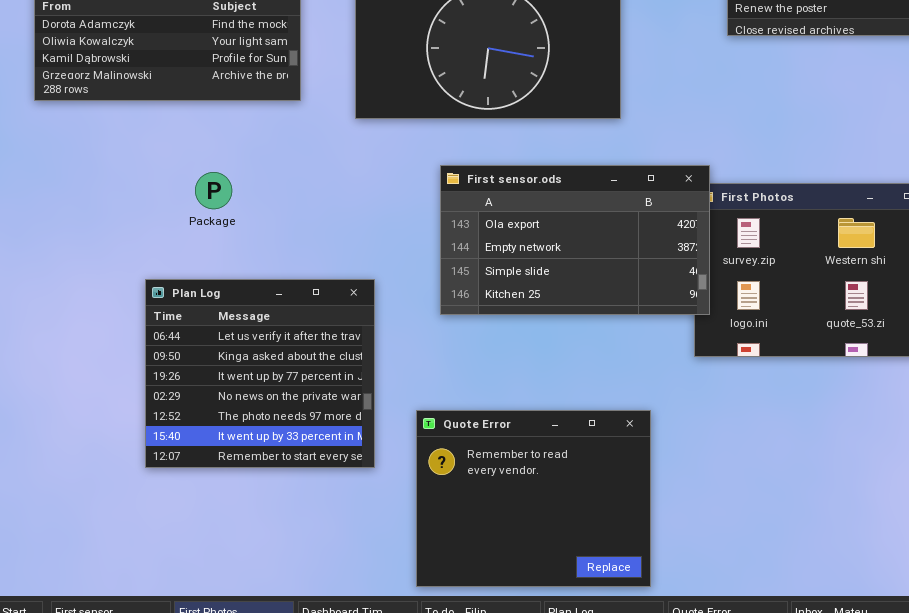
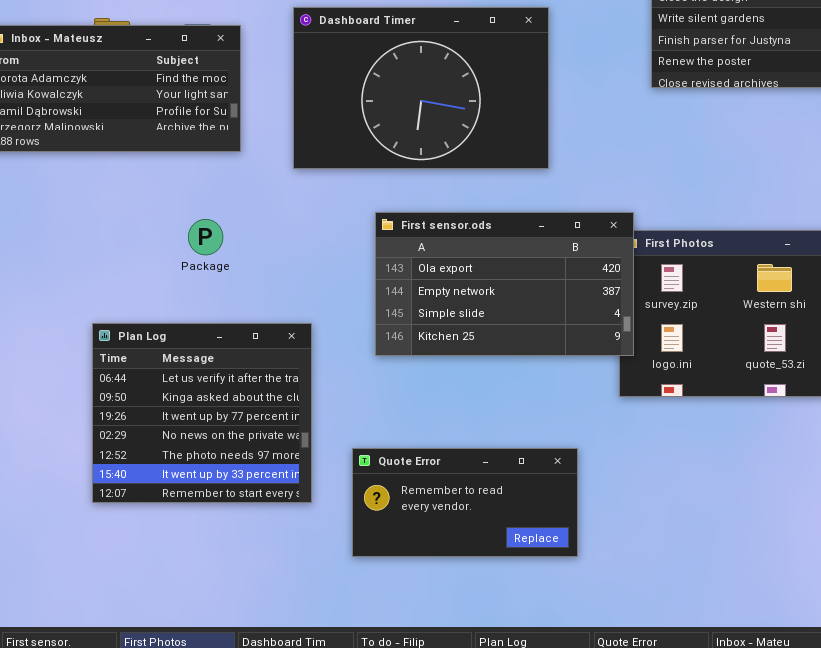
Package: [195,172,232,209] -> [188,219,223,255], moved
Quote Error: [416,410,651,587] -> [352,448,578,557], resized

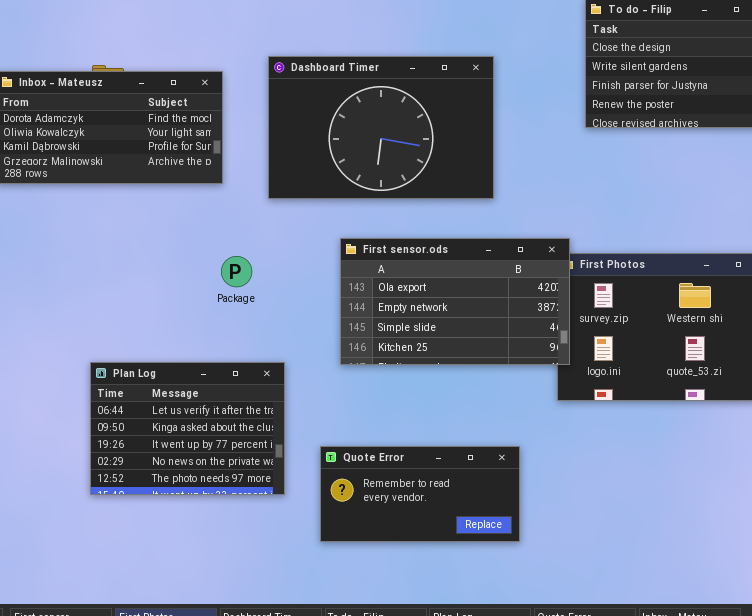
Package: [188,219,223,255] -> [221,256,252,287], moved
Plan Log: [92,323,312,503] -> [90,362,285,495], resized

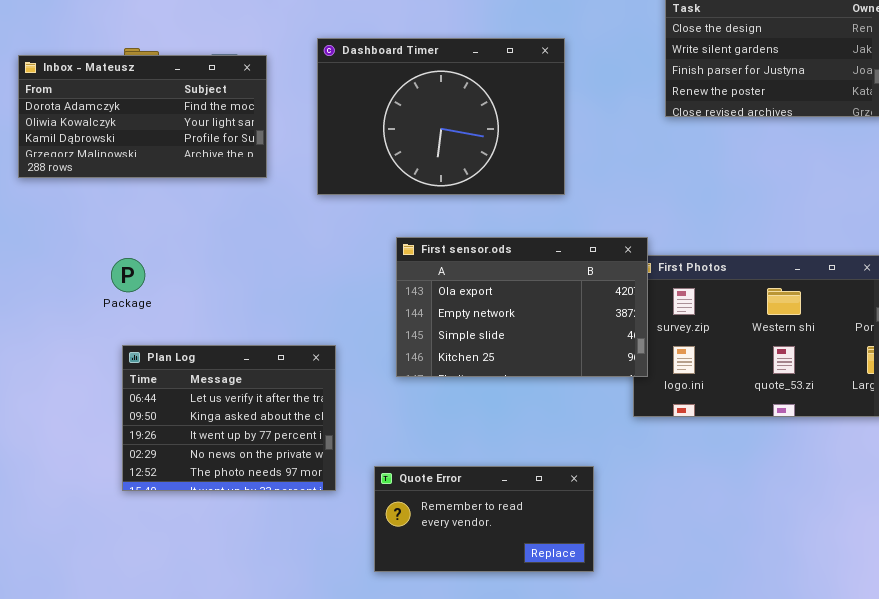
Package: [221,256,252,287] -> [111,258,145,292], moved
Plan Log: [90,362,285,495] -> [122,345,336,491], moved

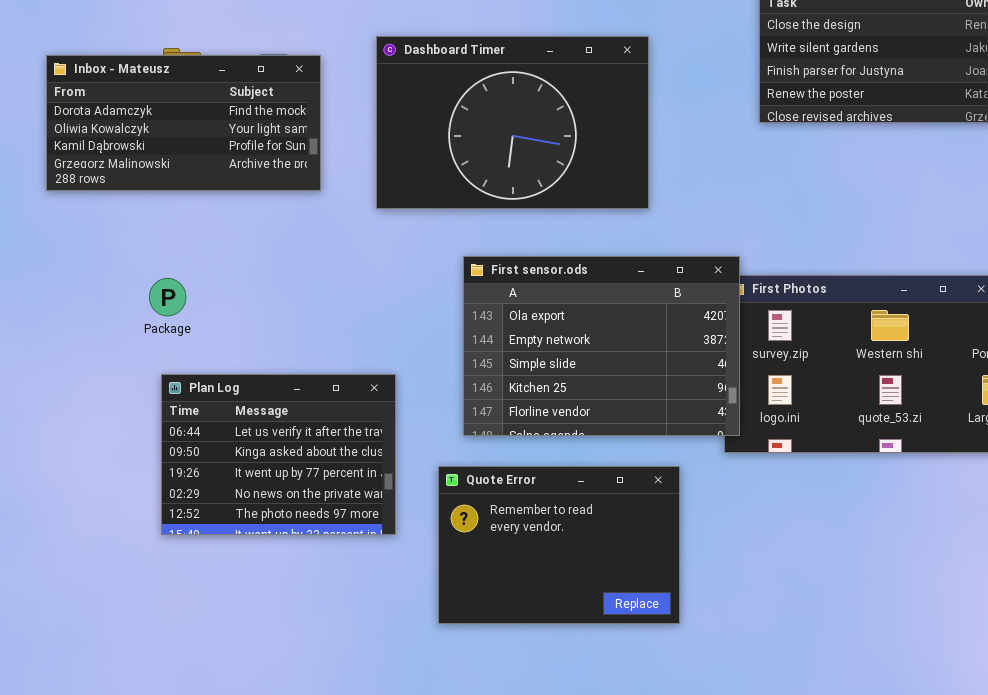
First sensor.ods: [396,237,648,377] -> [463,256,740,436], resized
Quote Error: [374,466,594,572] -> [438,466,680,624], resized

